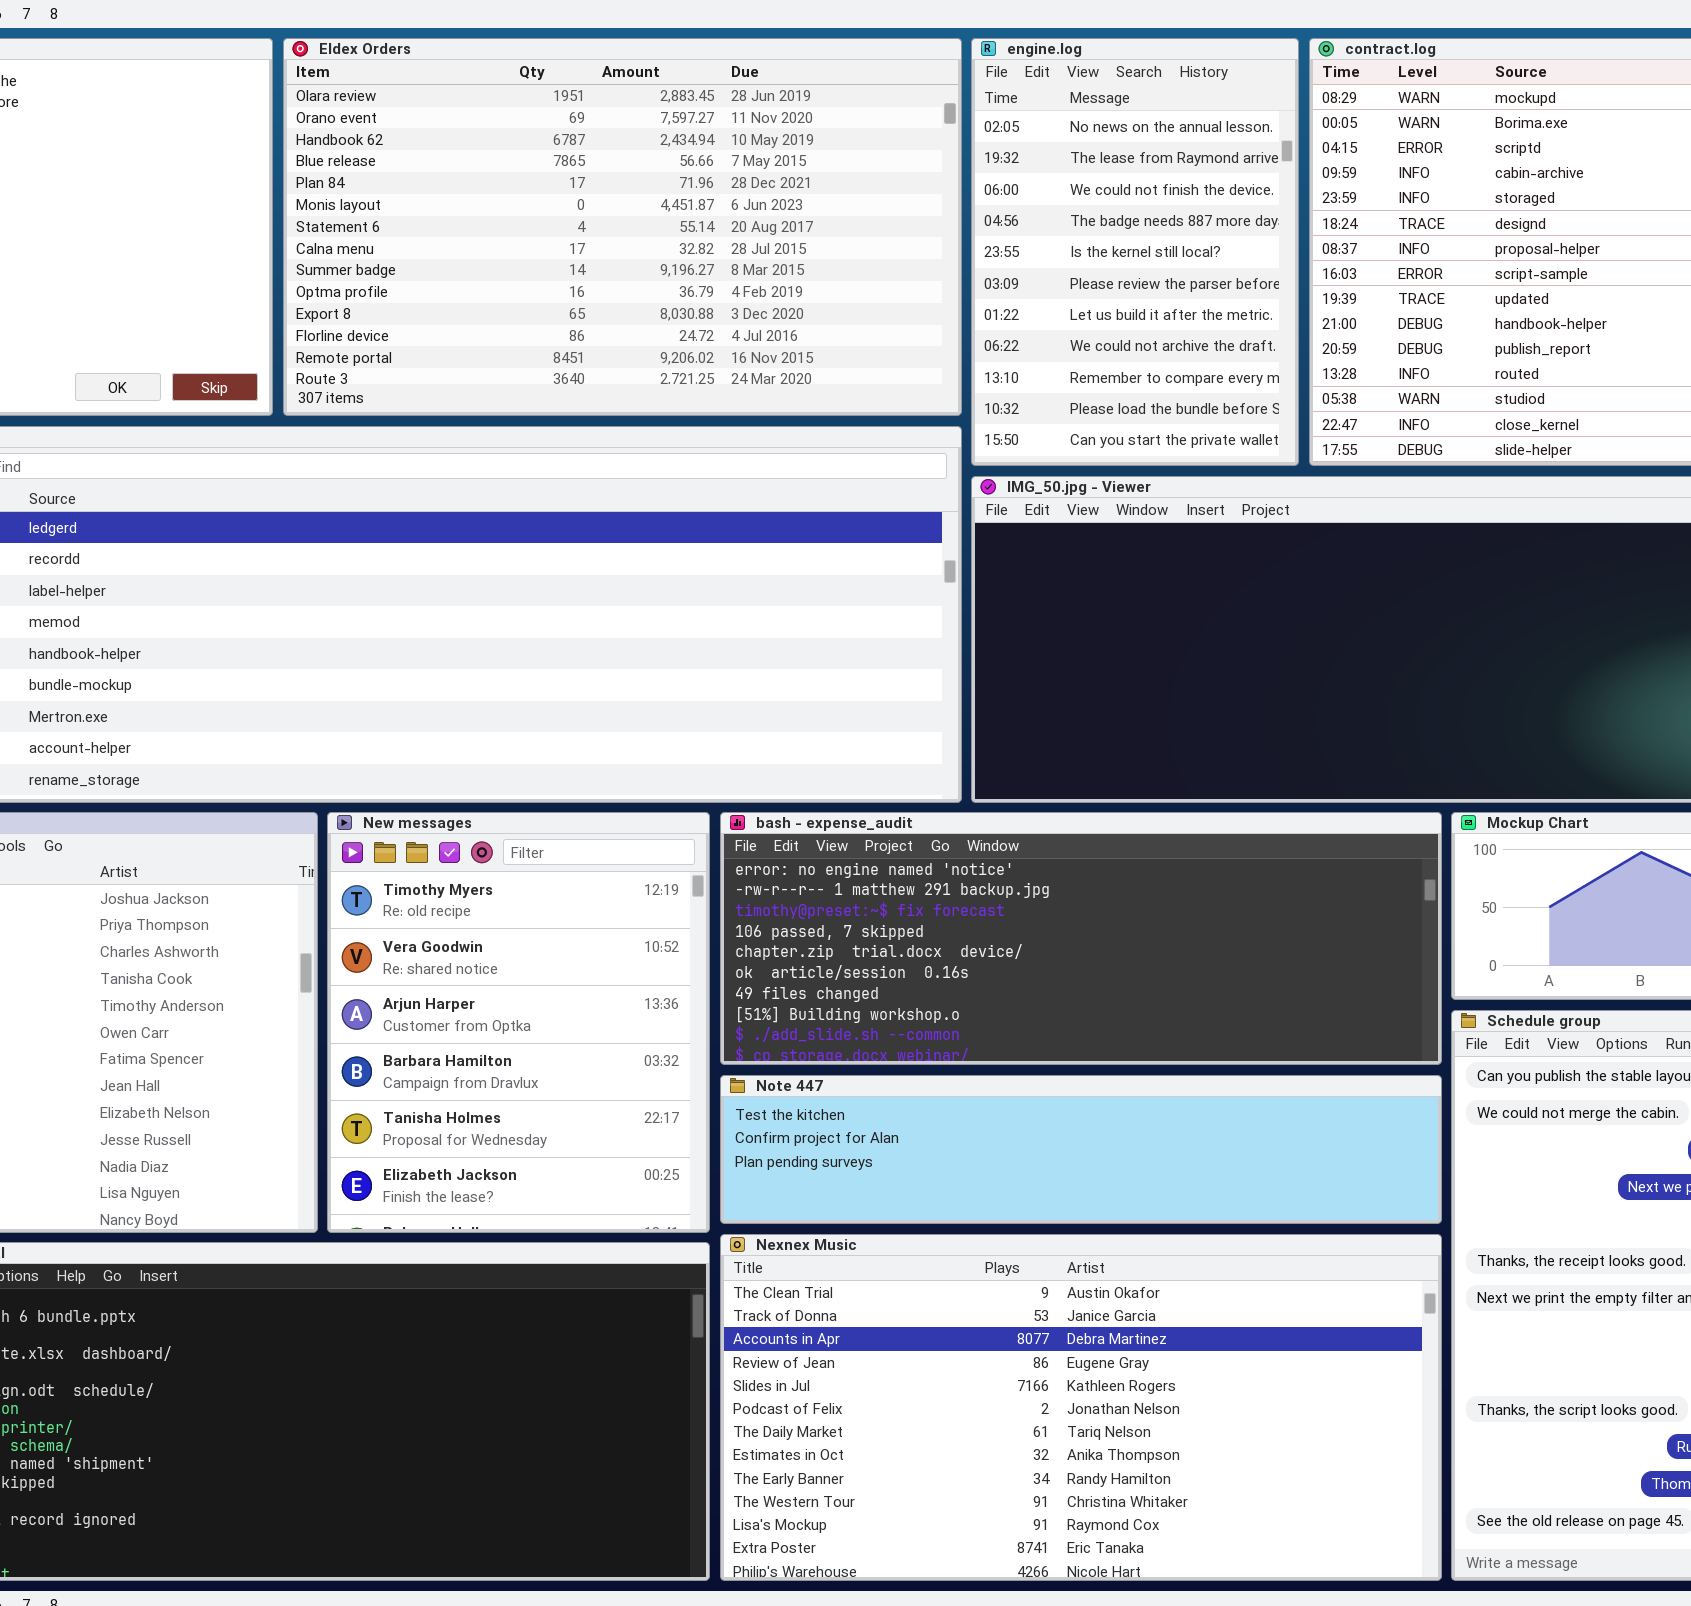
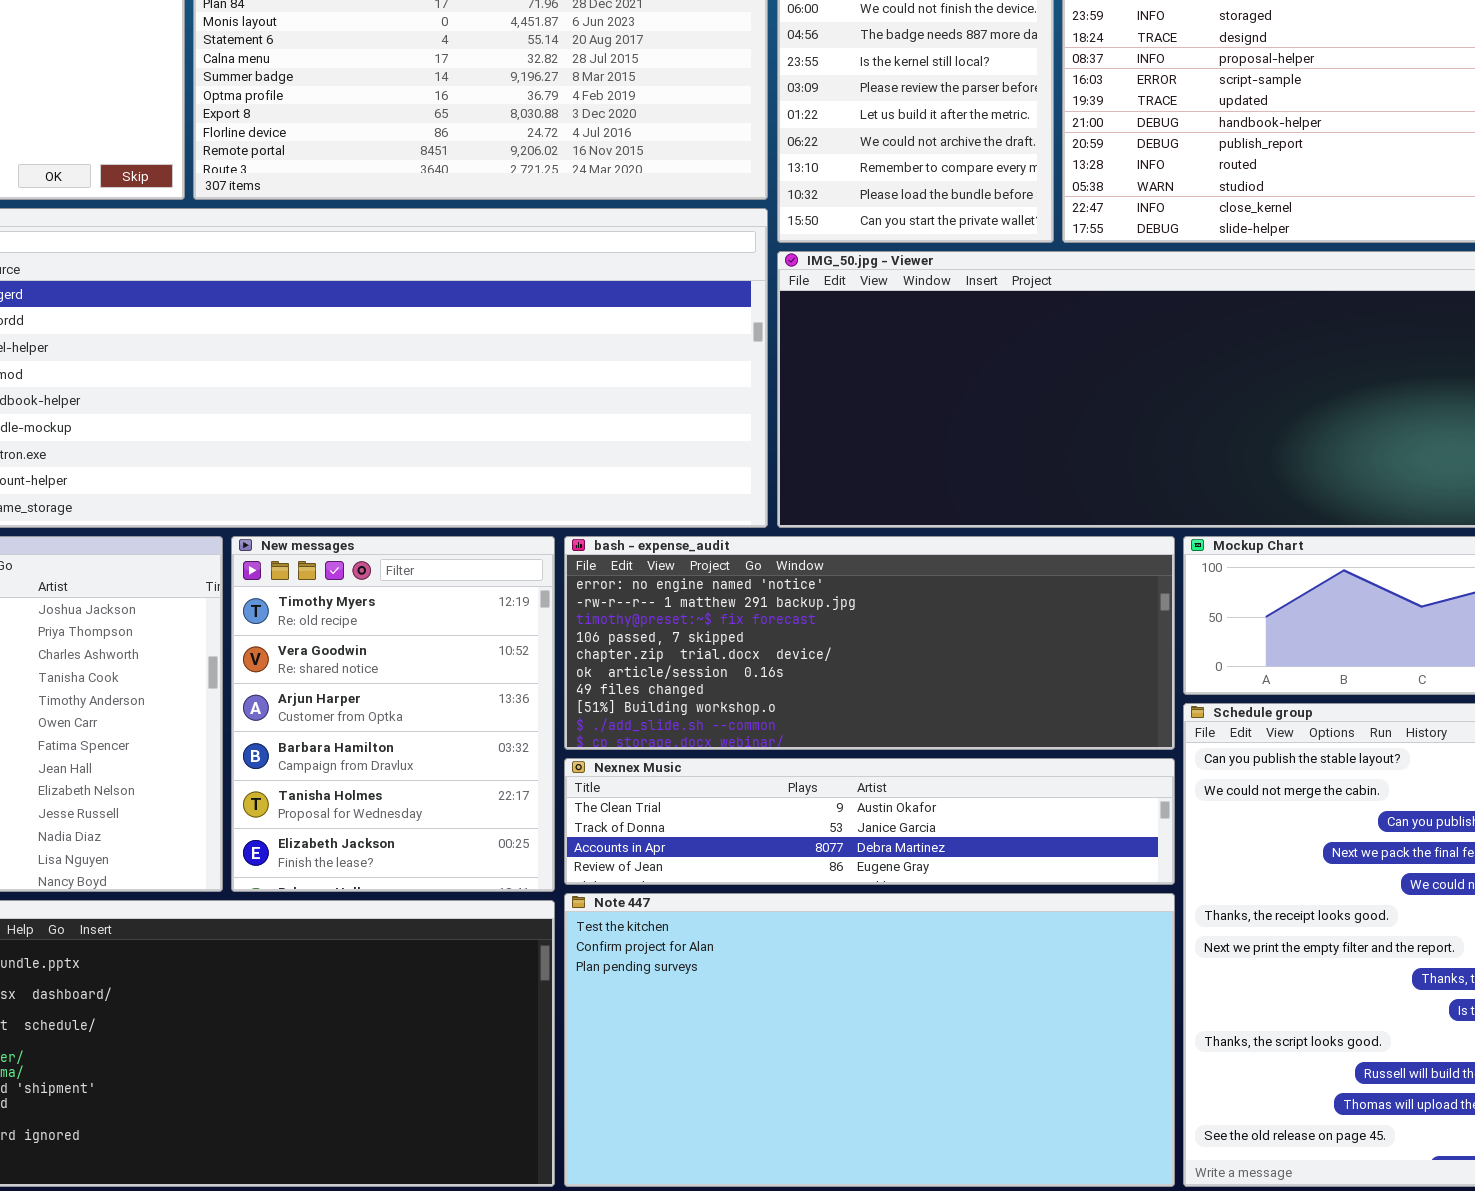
Note 447: [720,1075,1442,1224] -> [564,893,1175,1187], moved, resized
Nexnex Music: [720,1234,1442,1581] -> [564,758,1175,885], moved, resized

